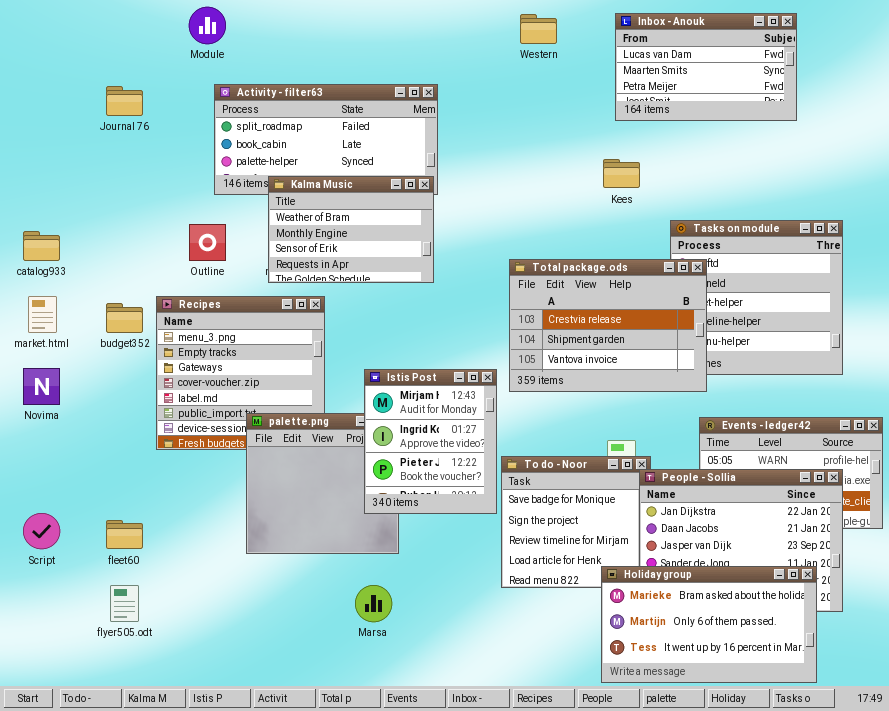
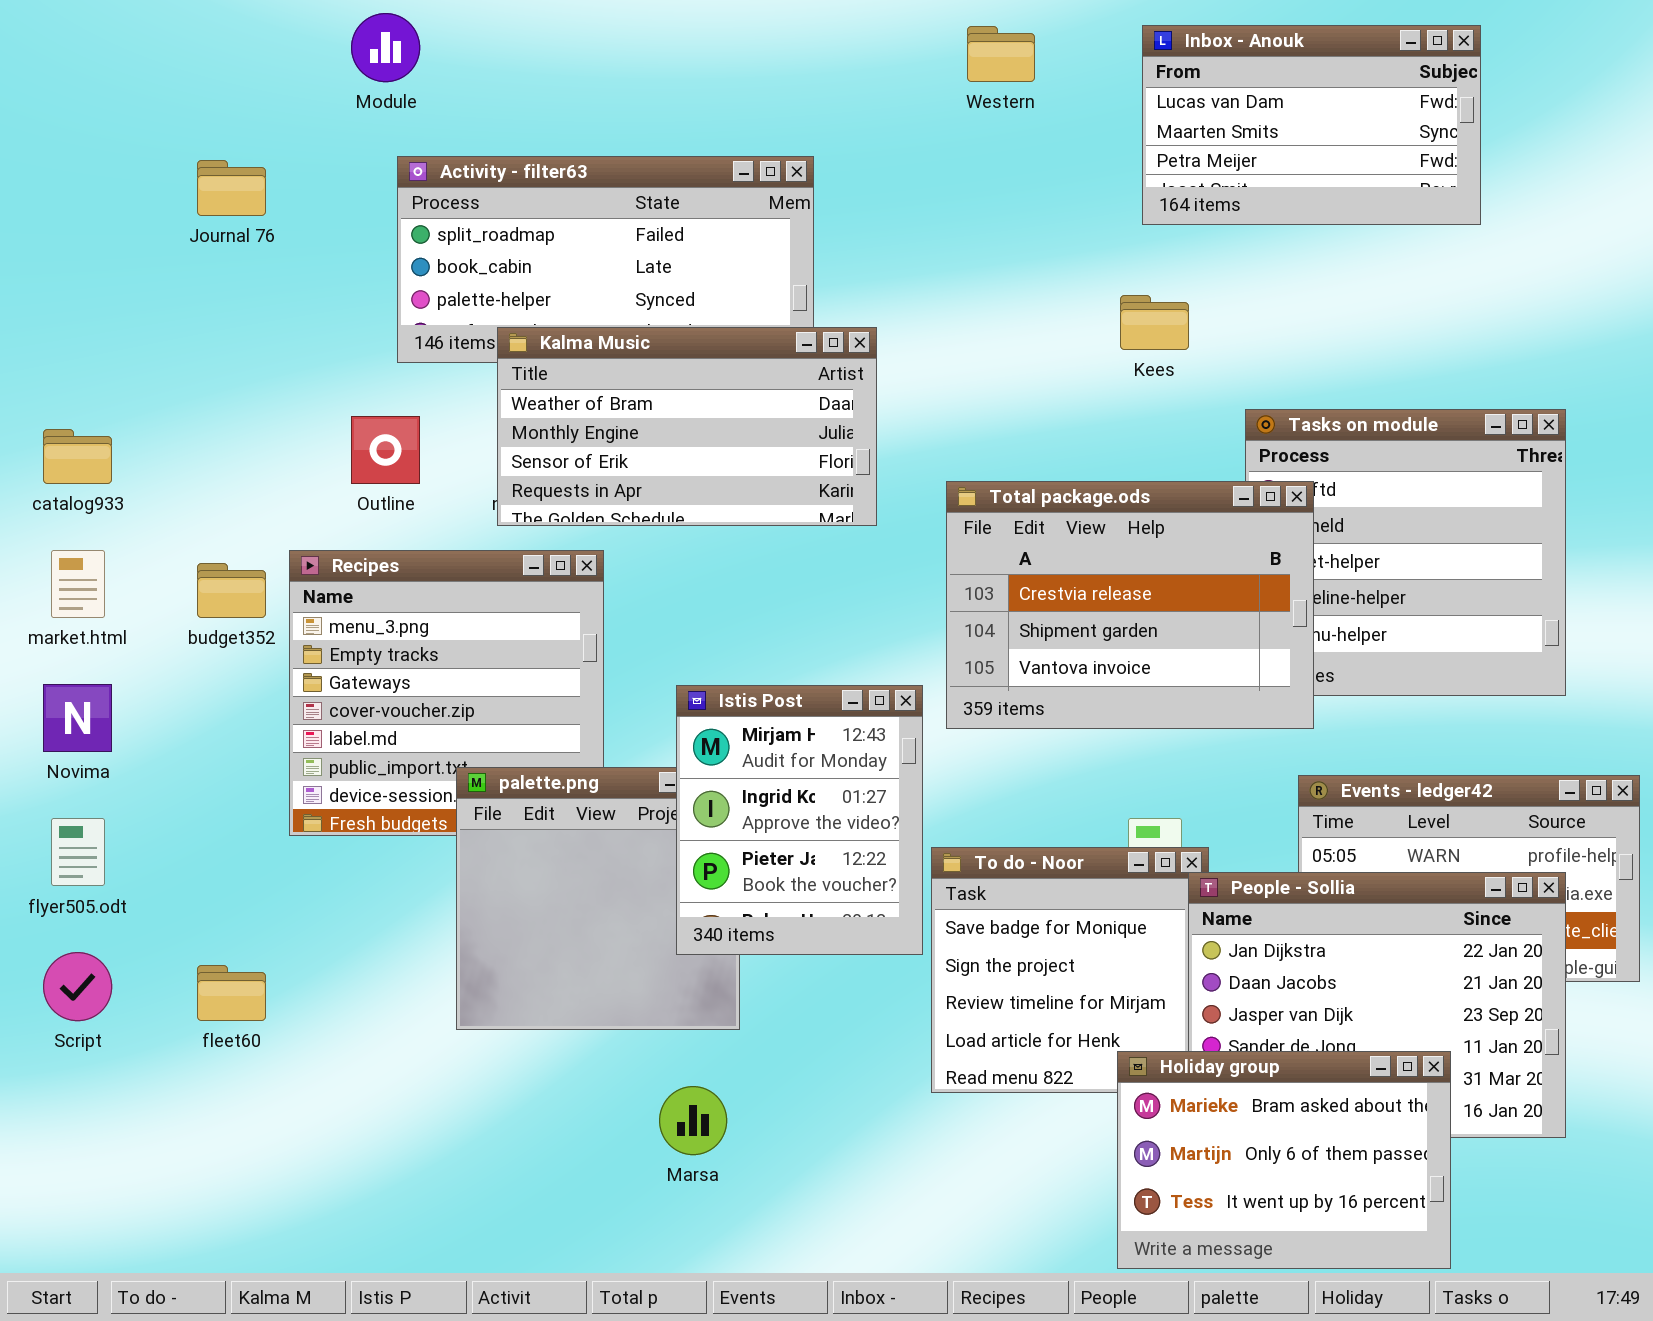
Kalma Music: [268,176,434,283] -> [497,327,877,526], resized
Holiday group: [601,566,817,683] -> [1117,1051,1451,1269], resized
flyer505.odt: [110,585,139,622] -> [51,818,105,886], moved

